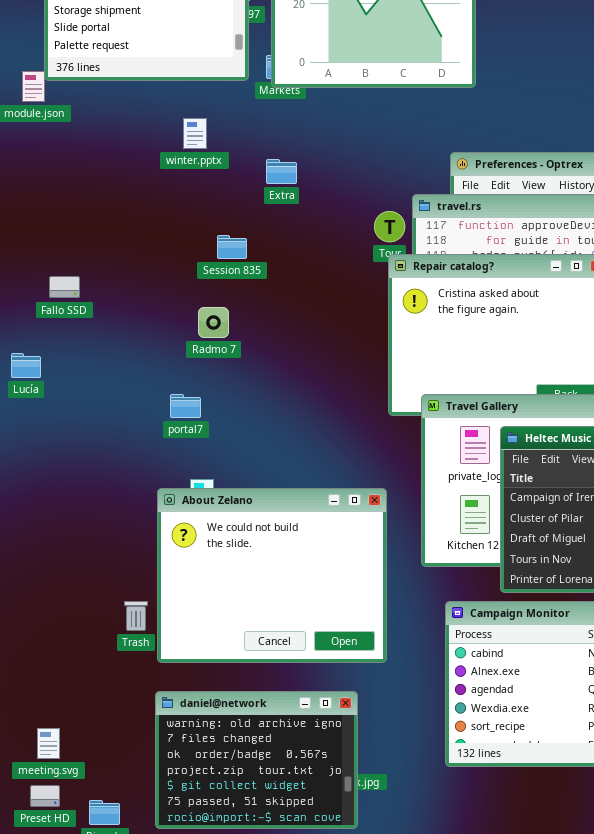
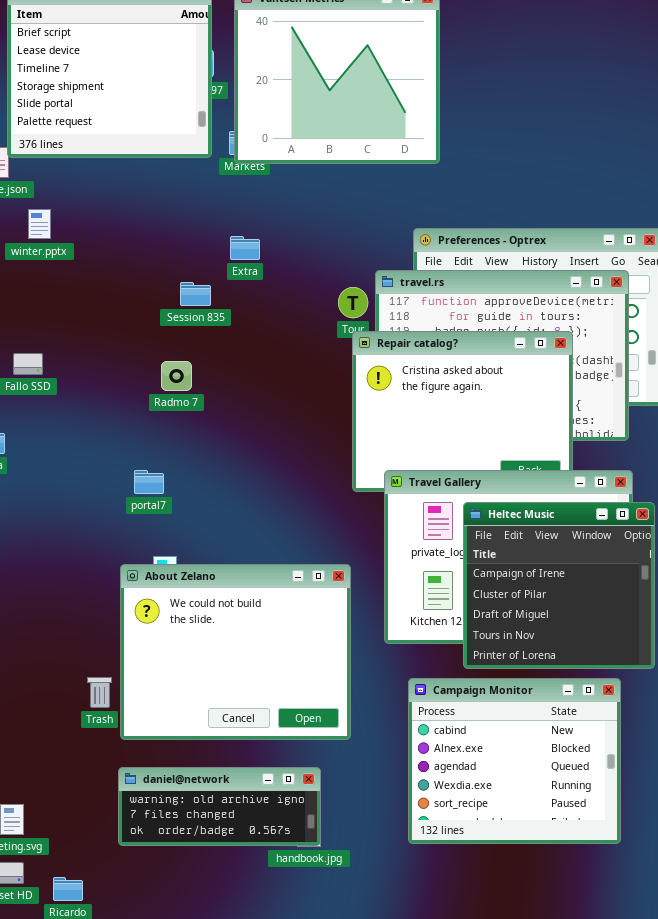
winter.pptx: [183,118,207,149] -> [28,209,51,239], moved
Session 835: [217,235,247,259] -> [180,282,211,306], moved
Radmo 7: [198,307,229,338] -> [161,361,192,391], moved
daniel@network: [155,691,358,829] -> [118,767,321,846], resized

